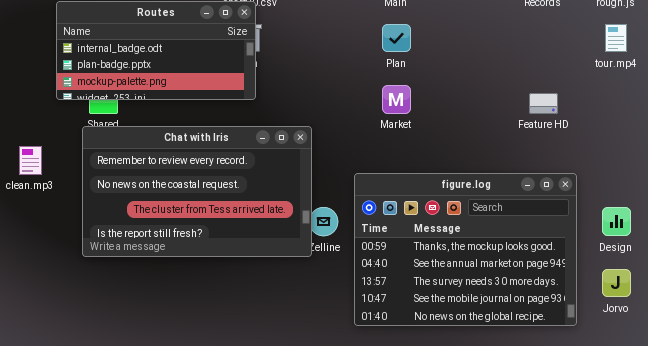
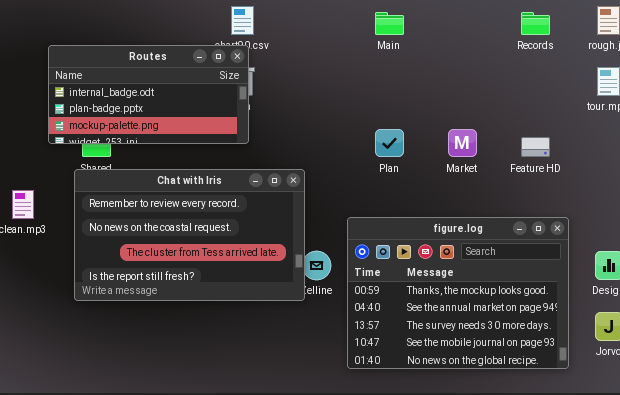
Plan: [382,24,411,52] -> [375,129,404,157], moved
Market: [382,85,411,114] -> [448,129,477,157], moved

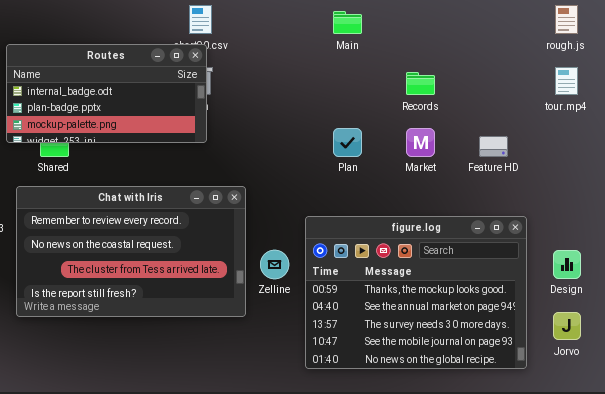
Records: [521,12,550,35] -> [406,72,435,95], moved
Chat with Iris: [74,169,305,301] -> [16,186,246,317], moved

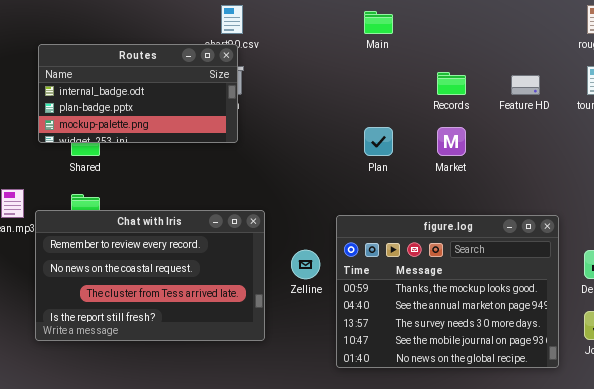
Feature HD: [479,136,508,157] -> [511,75,540,95], moved
Chat with Iris: [16,186,246,317] -> [35,210,265,341], moved

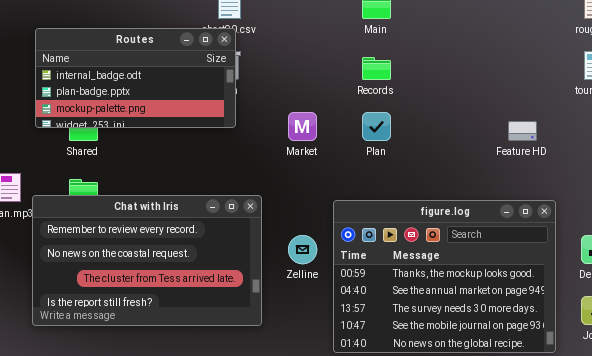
Records: [437,72,466,95] -> [362,57,391,80], moved
Feature HD: [511,75,540,95] -> [508,121,537,141], moved
Market: [437,127,466,156] -> [288,112,317,141], moved

